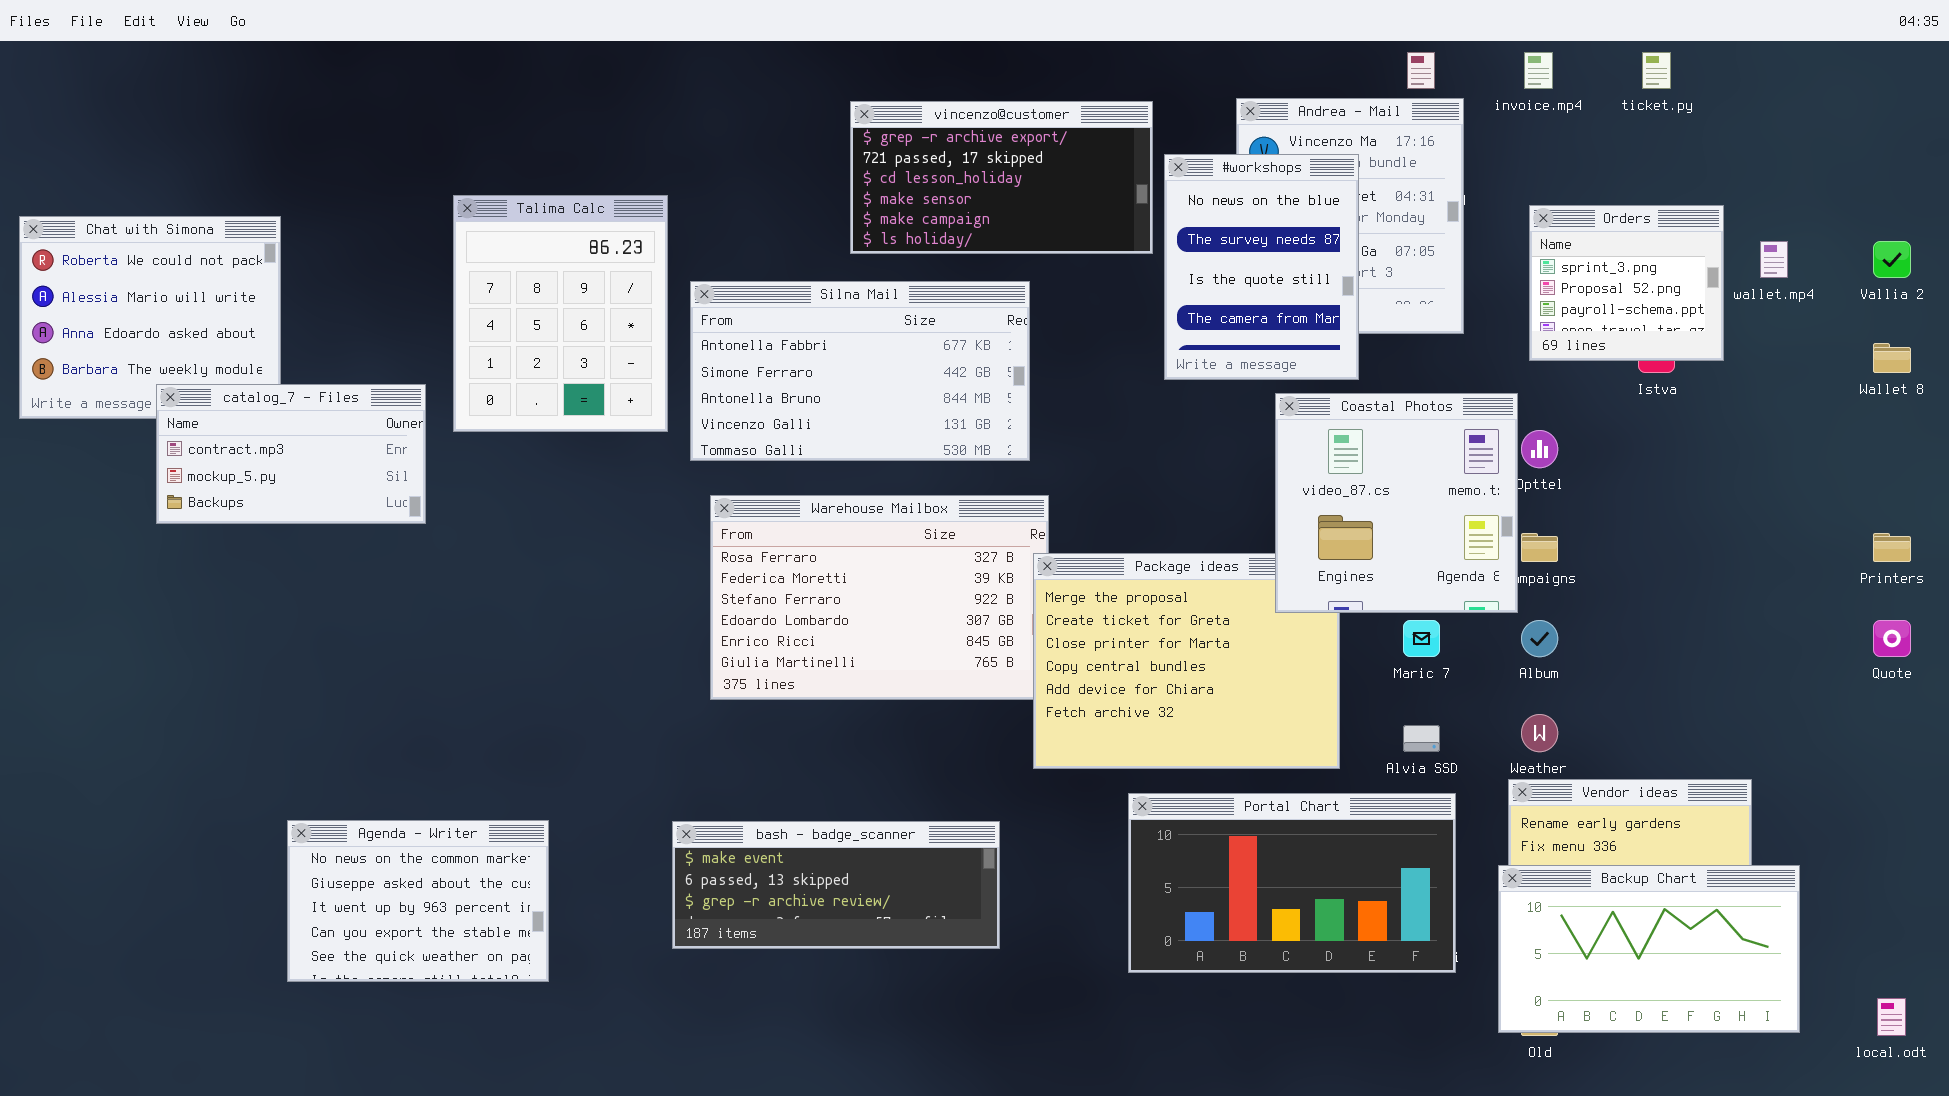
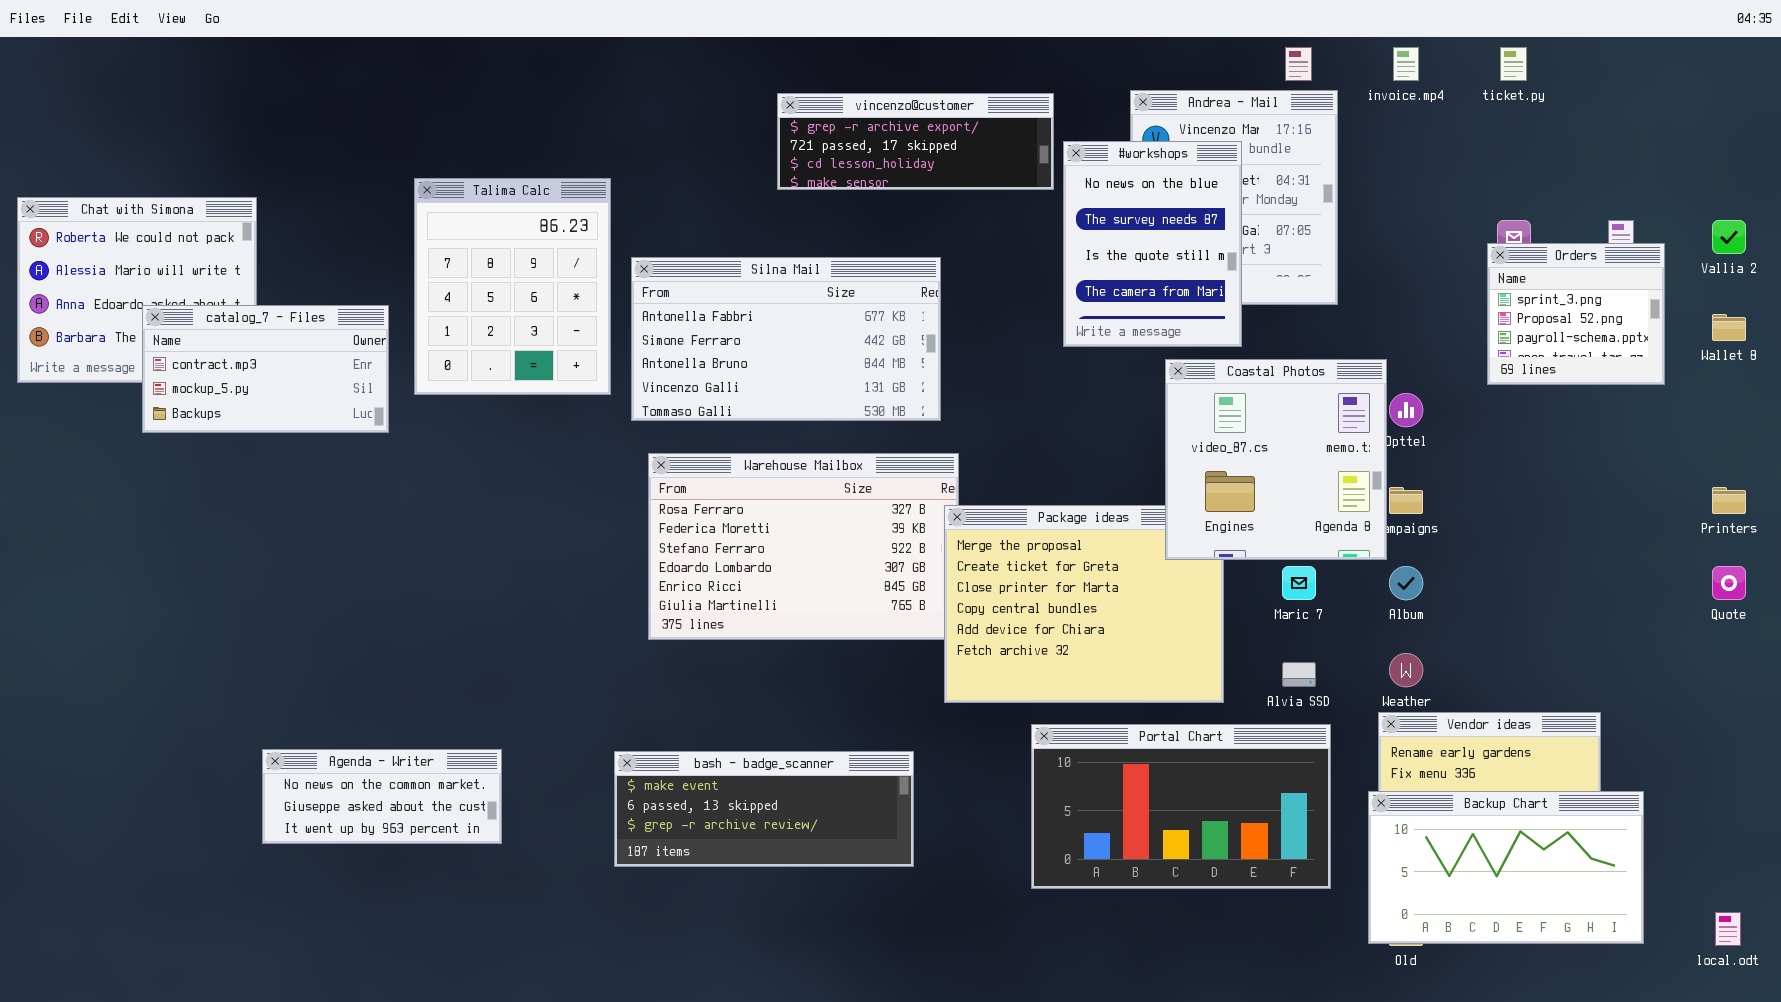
vincenzo@customer: [850,101,1153,254] -> [777,93,1054,190], resized
Orders: [1529,205,1724,361] -> [1487,243,1665,385], moved
catalog_7 - Files: [156,384,426,524] -> [142,305,389,433], moved
Agenda - Writer: [287,820,549,982] -> [262,749,502,844], resized

